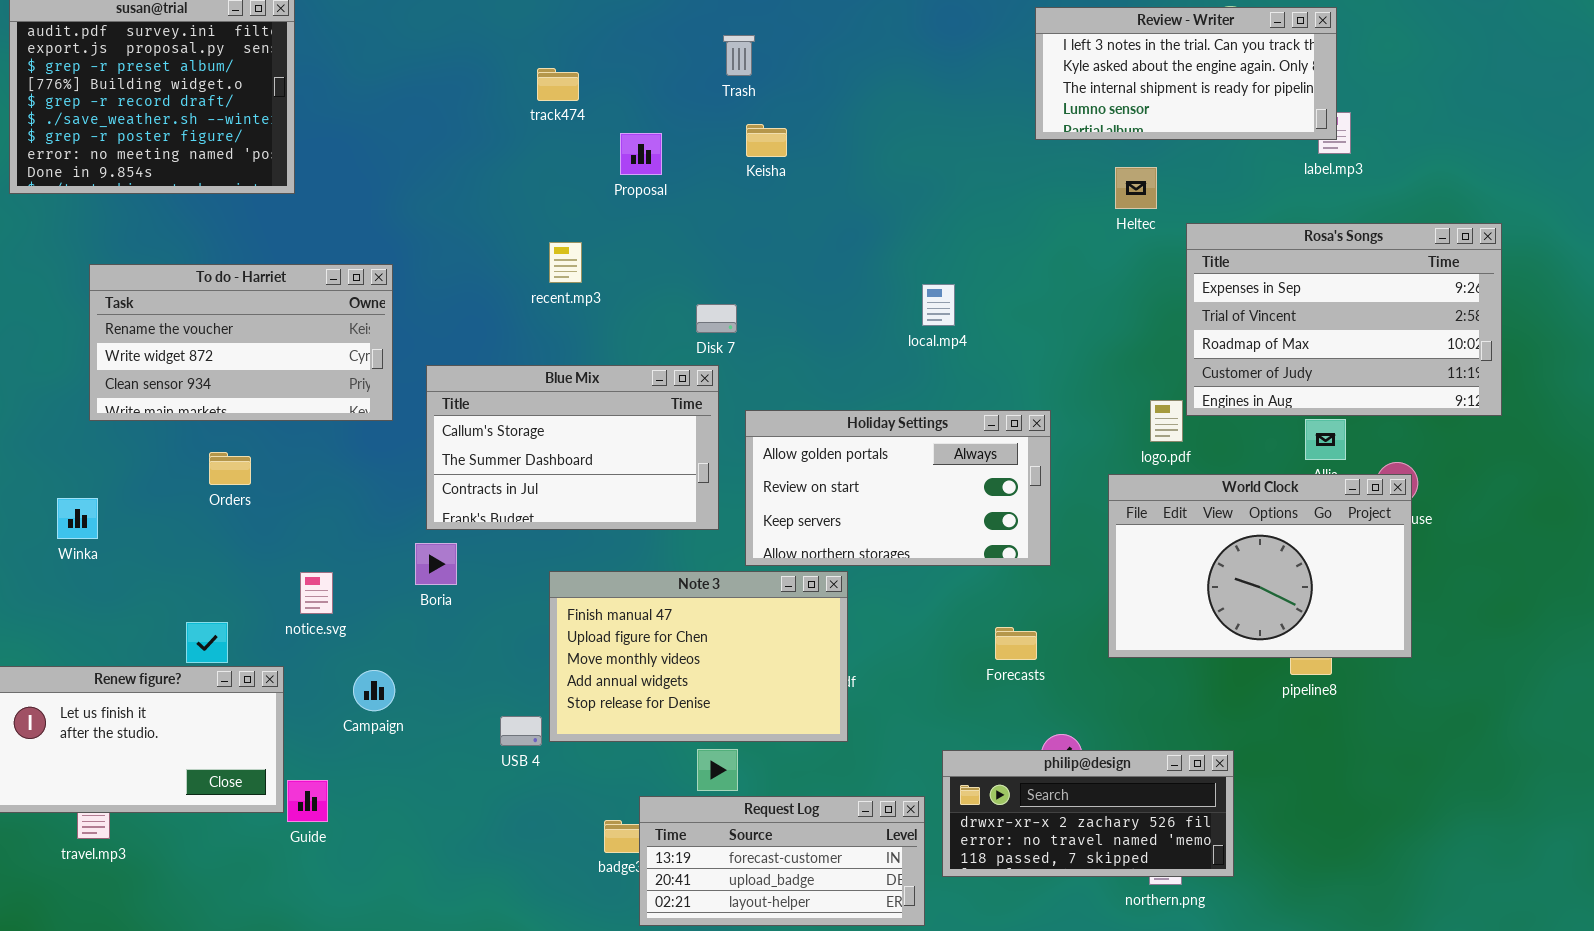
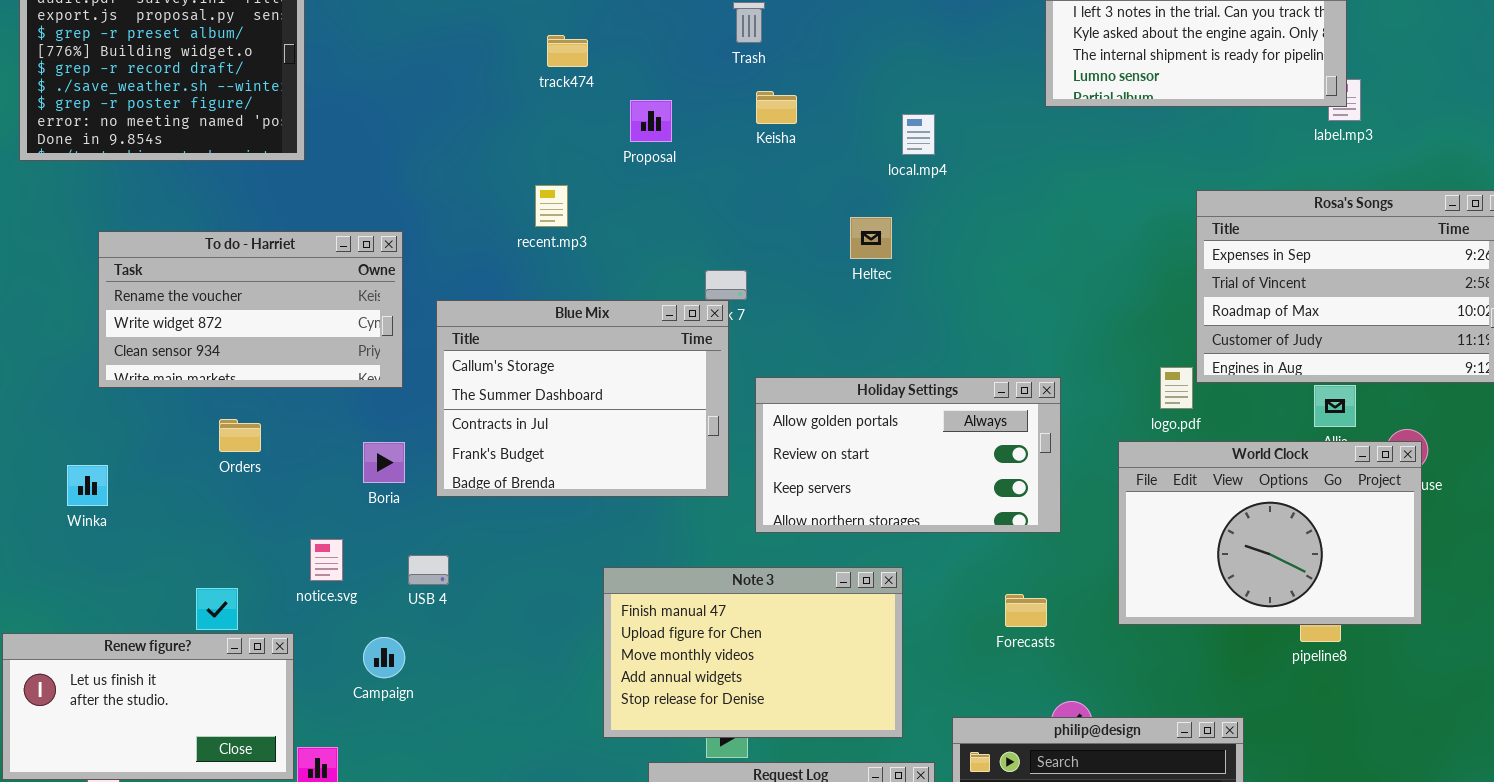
Heltec: [1115,167,1157,209] -> [850,217,892,259], moved
recent.mp3: [549,242,582,283] -> [535,185,568,227], moved
local.mp4: [922,284,955,326] -> [902,114,935,155], moved
Blue Mix: [426,365,719,530] -> [436,300,729,497], resized
Boria: [415,543,457,585] -> [363,442,405,483], moved
Note 3: [549,571,848,742] -> [603,567,903,738], moved
USB 4: [500,716,542,746] -> [408,555,449,585], moved

